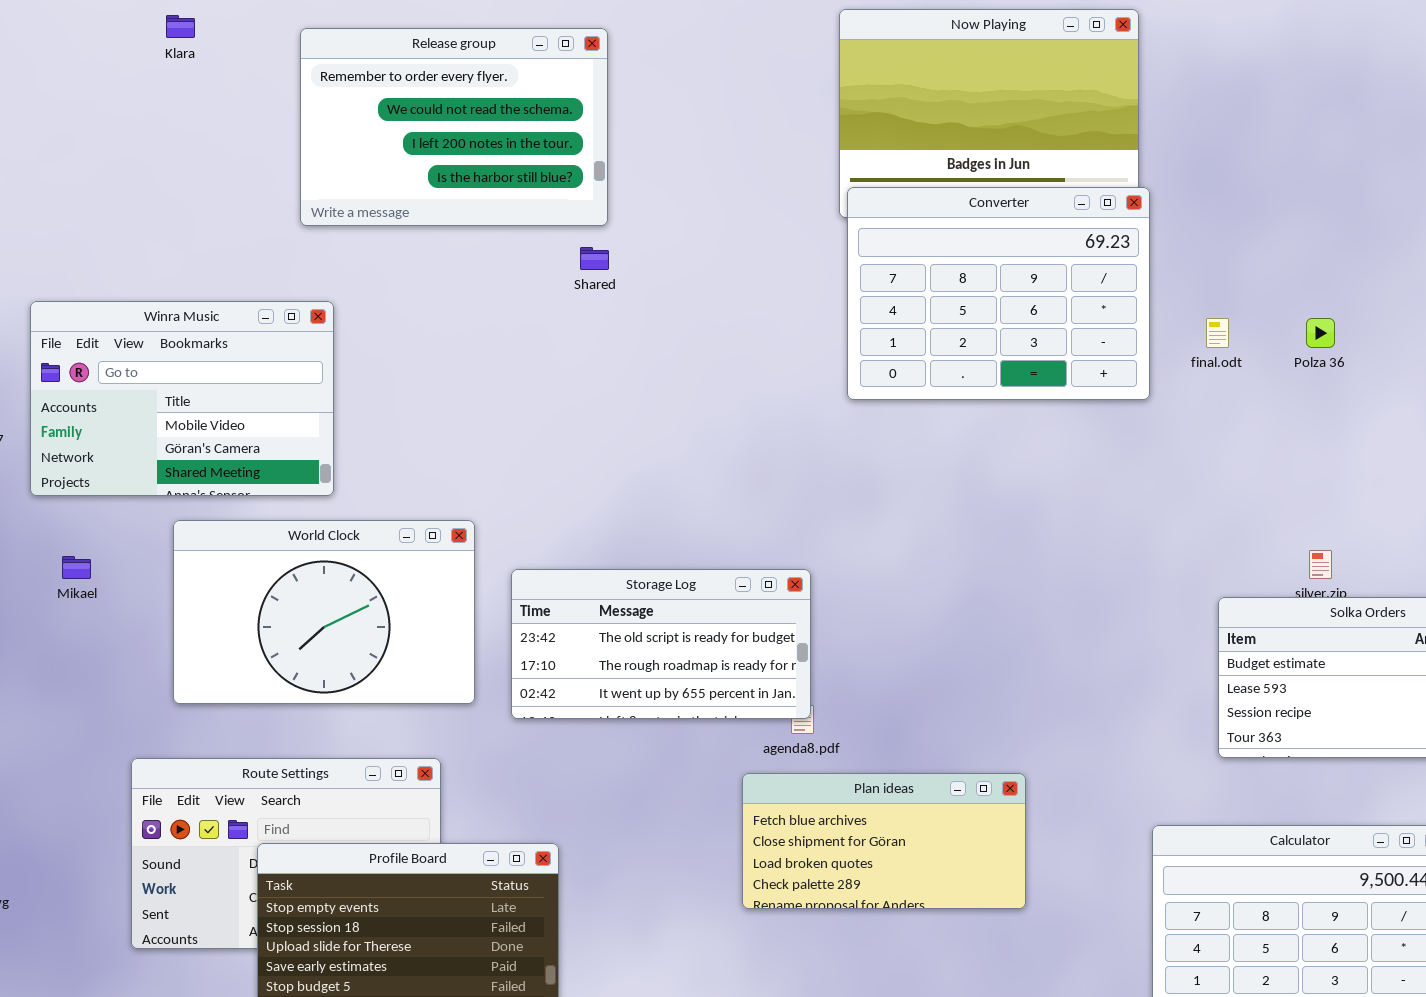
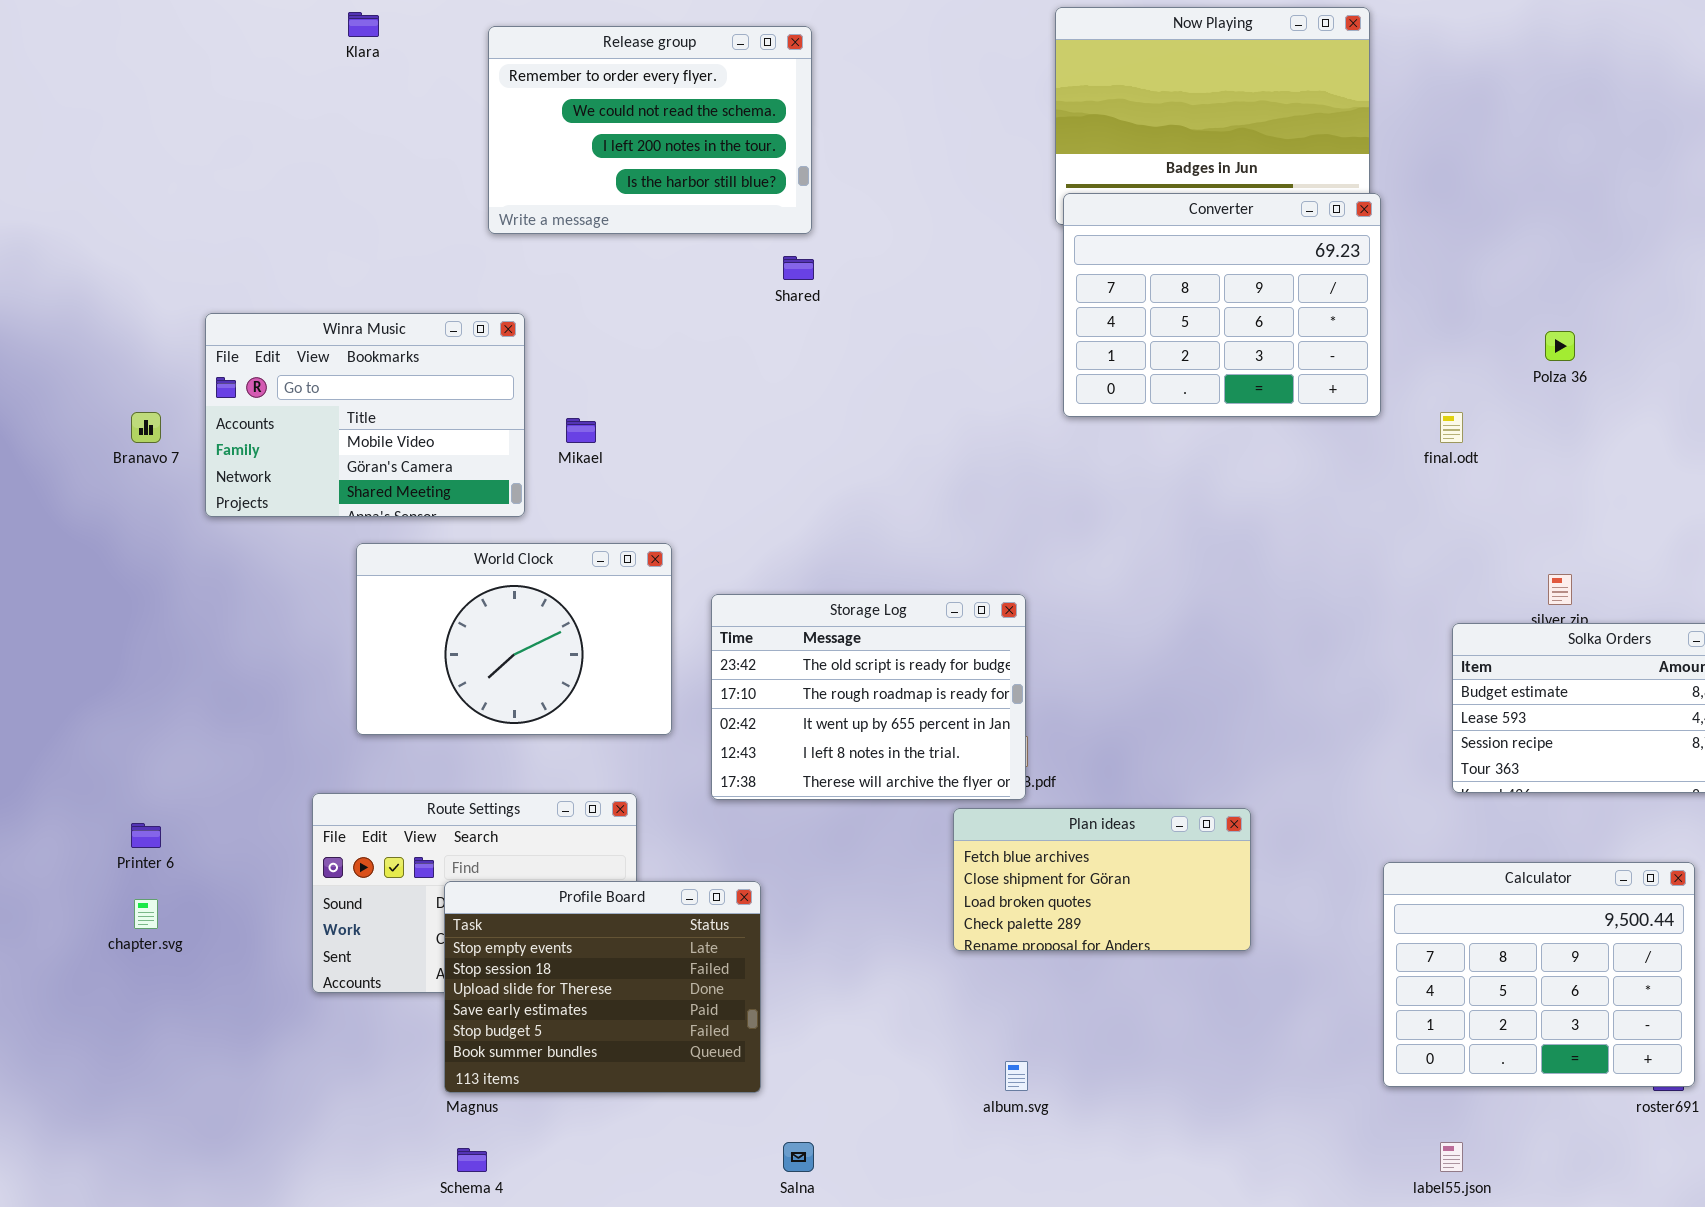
final.odt: [1206,318,1229,348] -> [1440,412,1463,443], moved
Mikael: [62,556,91,579] -> [566,418,596,443], moved
Storage Log: [511,569,811,719] -> [711,594,1026,800], resized

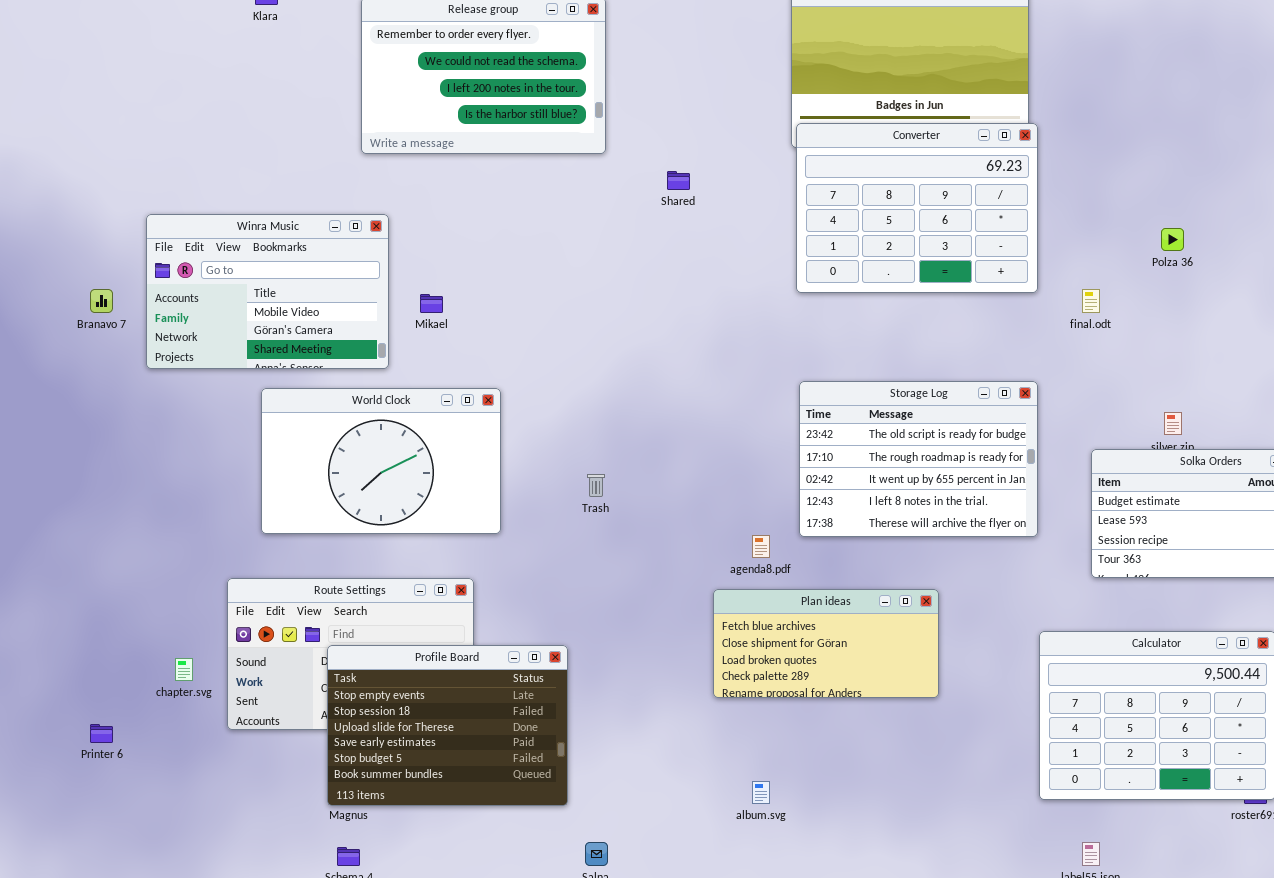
Shared: [783,256,814,280] -> [667,171,690,190], moved
Storage Log: [711,594,1026,800] -> [799,381,1038,537], moved
Printer 6: [131,823,161,848] -> [90,724,113,743], moved
chapter.svg: [134,899,158,929] -> [175,658,193,681], moved

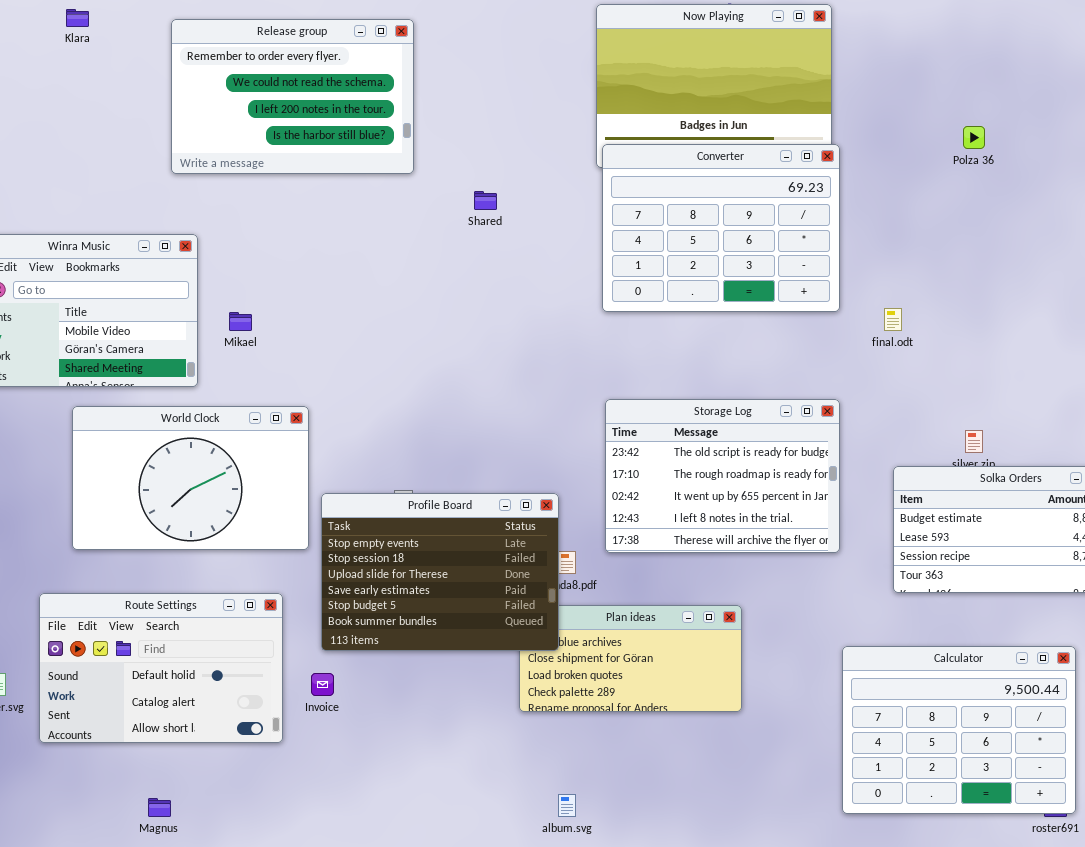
Polza 36: [1161,228,1184,251] -> [963,126,985,149], moved
Profile Board: [327,645,568,806] -> [321,493,559,651], moved

